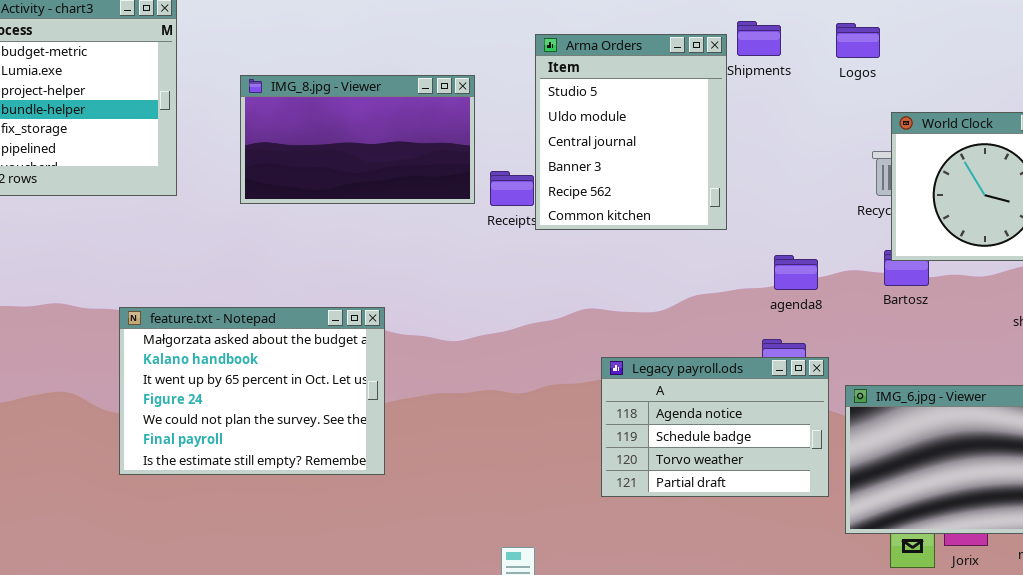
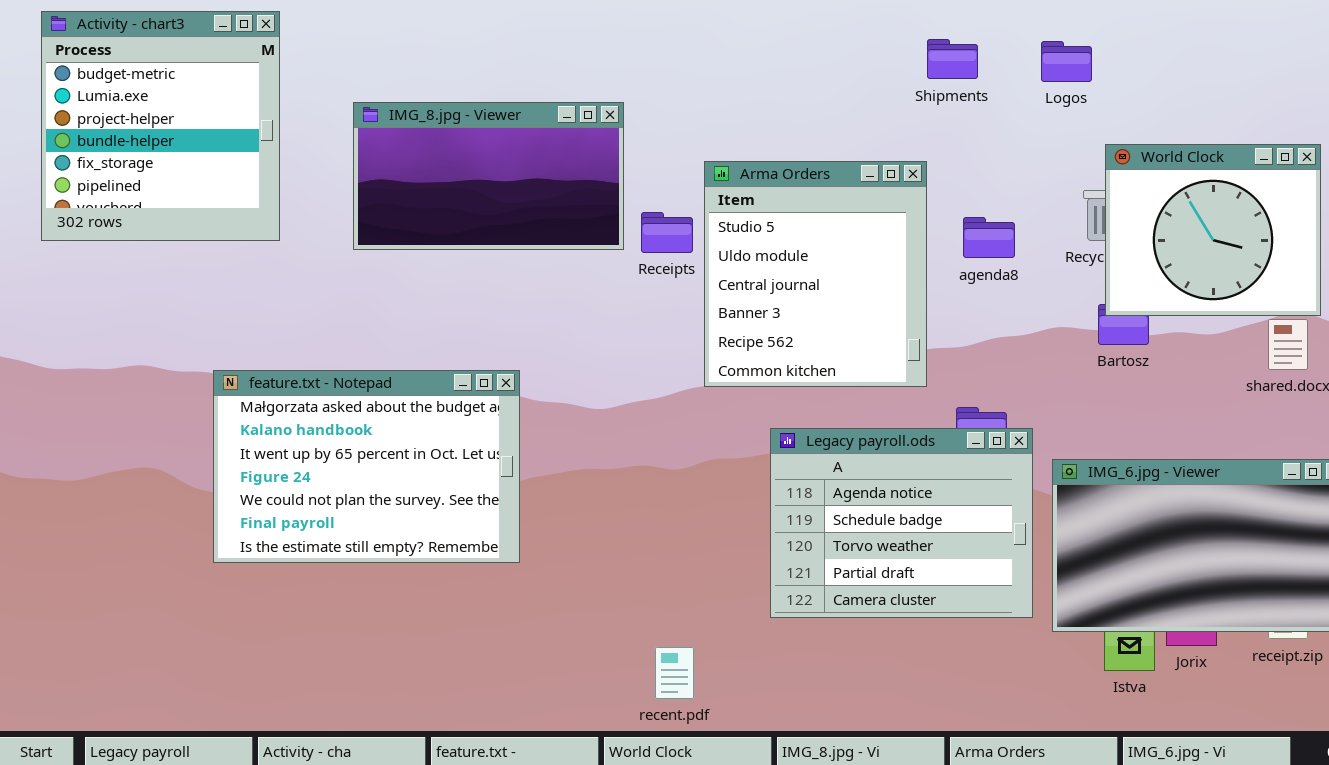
Arma Orders: [535,34,727,230] -> [704,161,927,387], moved
agenda8: [774,255,818,290] -> [963,217,1015,258], moved
Legacy payroll.ods: [601,357,829,497] -> [770,428,1033,618], resized

